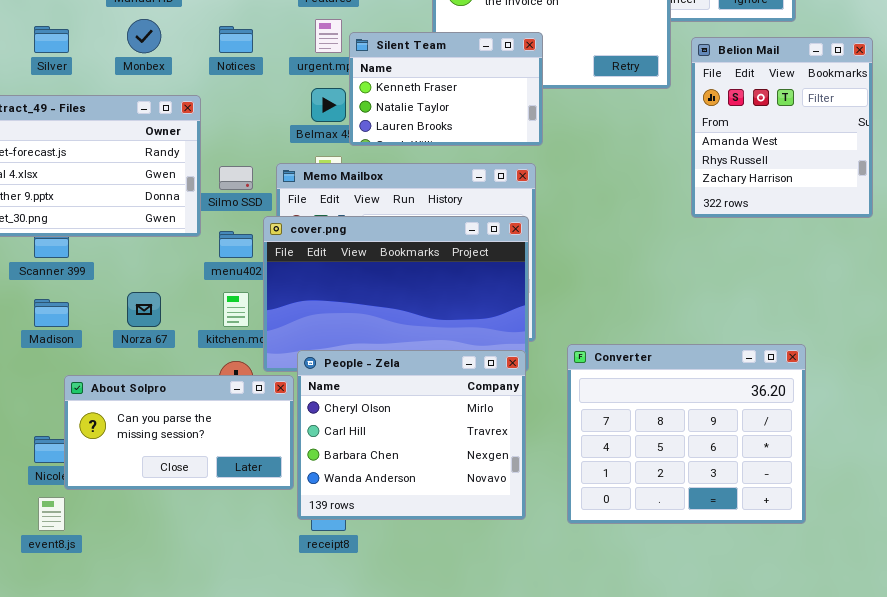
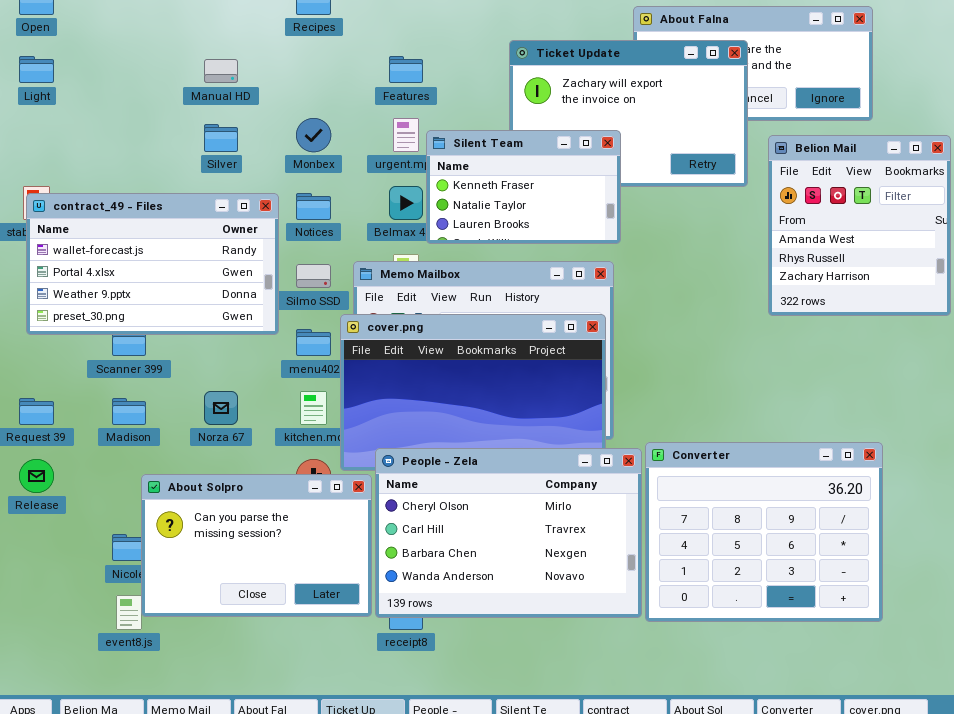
Monbex: [127,19,161,53] -> [296,118,331,152], moved
Silver: [34,26,69,53] -> [204,124,238,152], moved
Notices: [219,26,253,53] -> [296,193,331,220], moved
People - Zela: [297,350,526,520] -> [375,448,642,618], resized
About Solpro: [64,375,294,490] -> [141,474,372,617], resized

